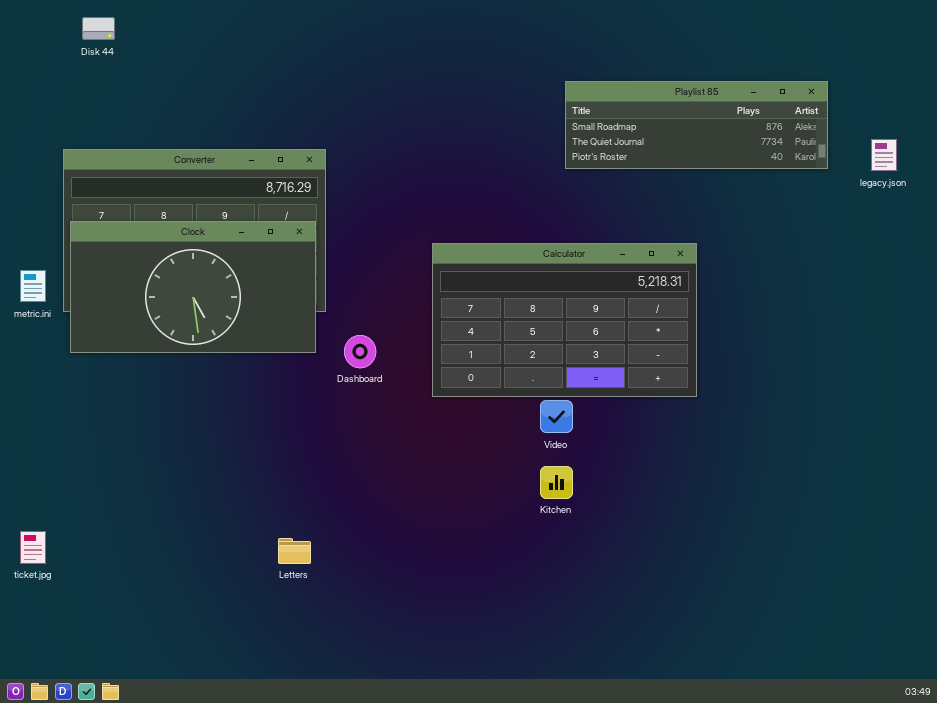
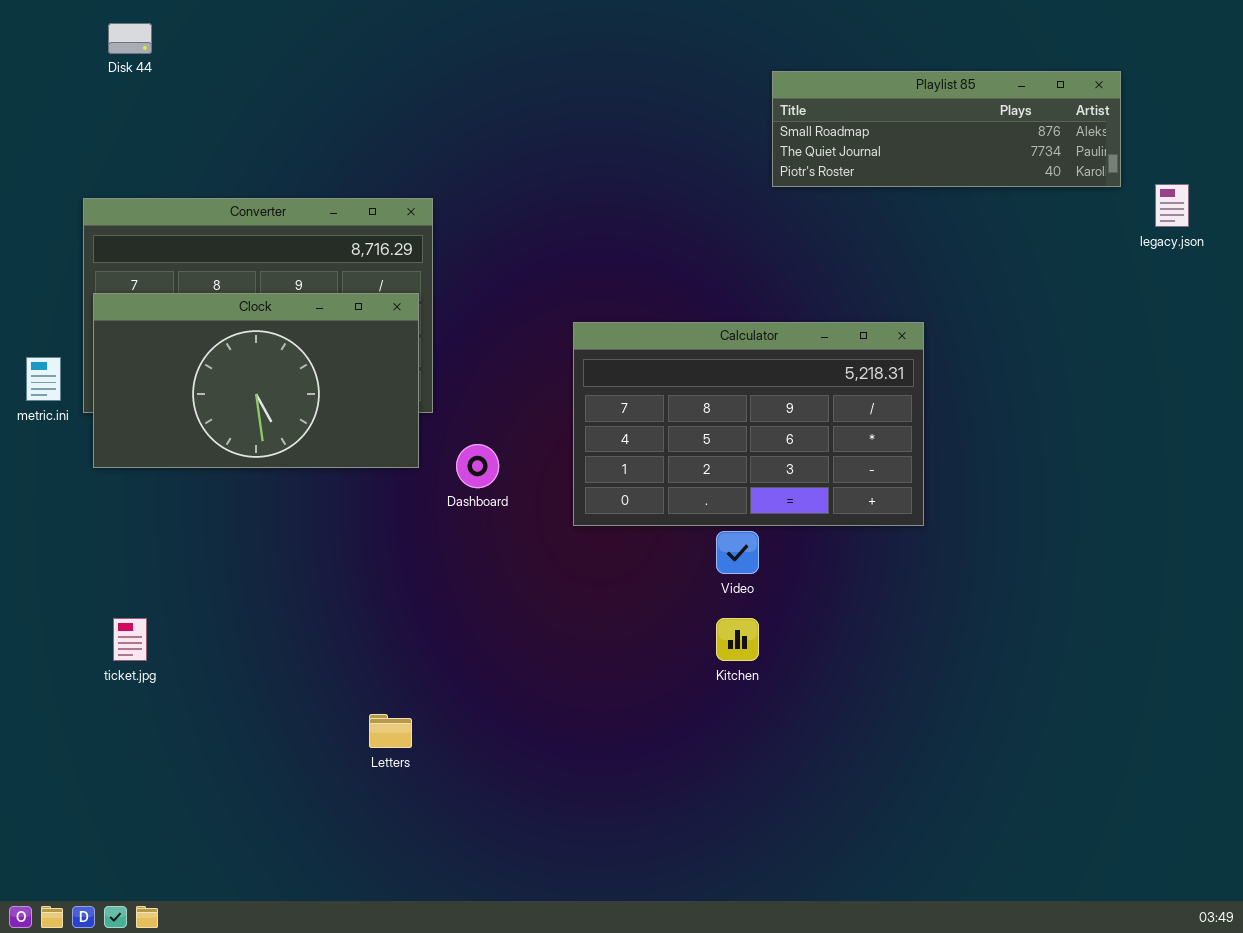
Playlist 85: [565,81,828,169] -> [772,71,1121,187], moved
ticket.jpg: [20,531,46,564] -> [113,618,147,661], moved

